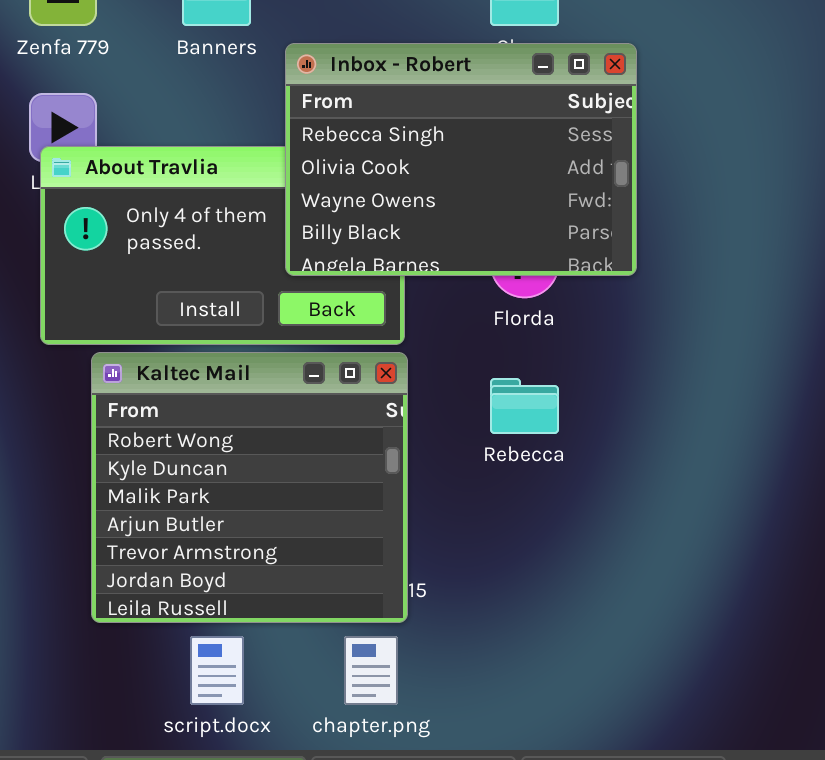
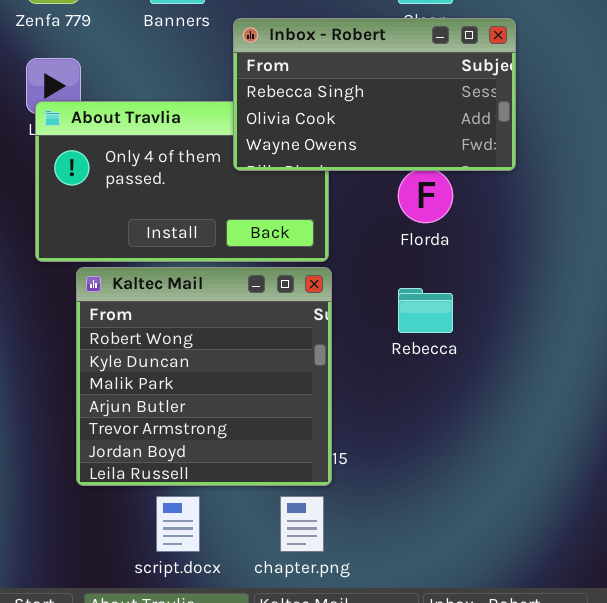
Inbox - Robert: [285,43,637,276] -> [233,18,516,171], resized

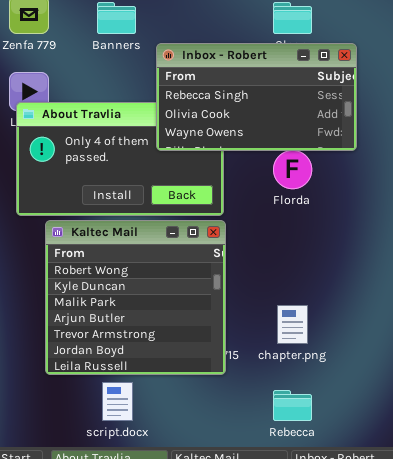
Rebecca: [398,288,453,333] -> [273,390,312,421], moved
chapter.png: [280,496,324,552] -> [277,305,308,344], moved

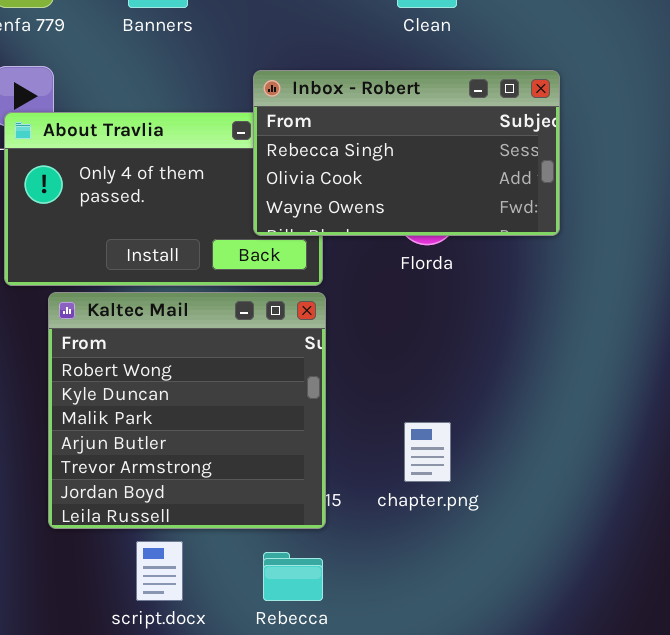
Inbox - Robert: [156,43,357,151] -> [253,70,560,236], moved
Rebecca: [273,390,312,421] -> [263,552,323,601], moved

